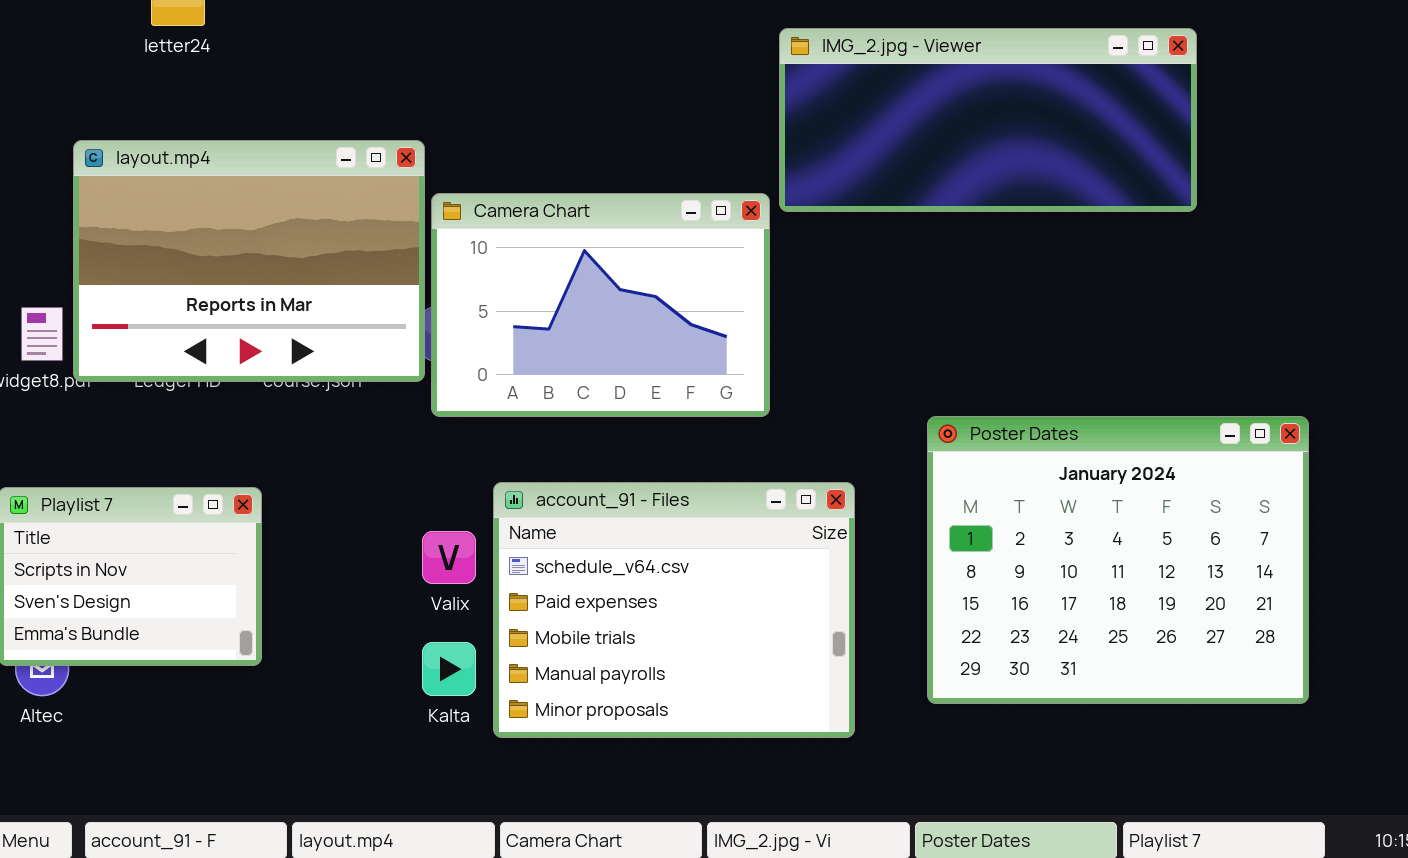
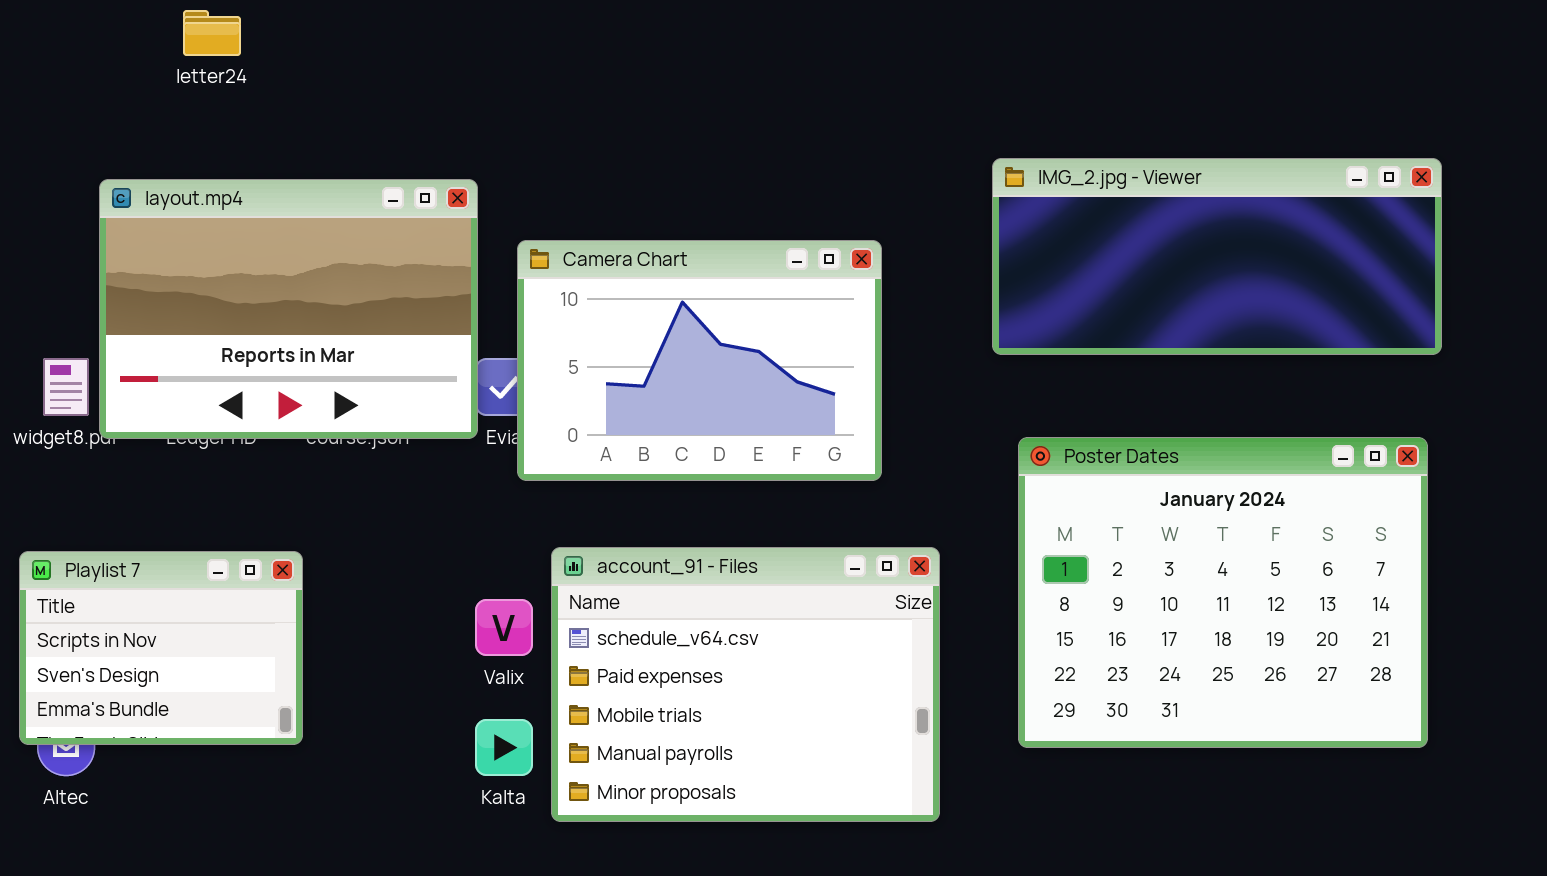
IMG_2.jpg - Viewer: [779,28,1197,212] -> [992,158,1442,355], moved
Camera Chart: [431,193,770,417] -> [517,240,882,481], moved
Poster Dates: [927,416,1309,704] -> [1018,437,1428,748], moved

